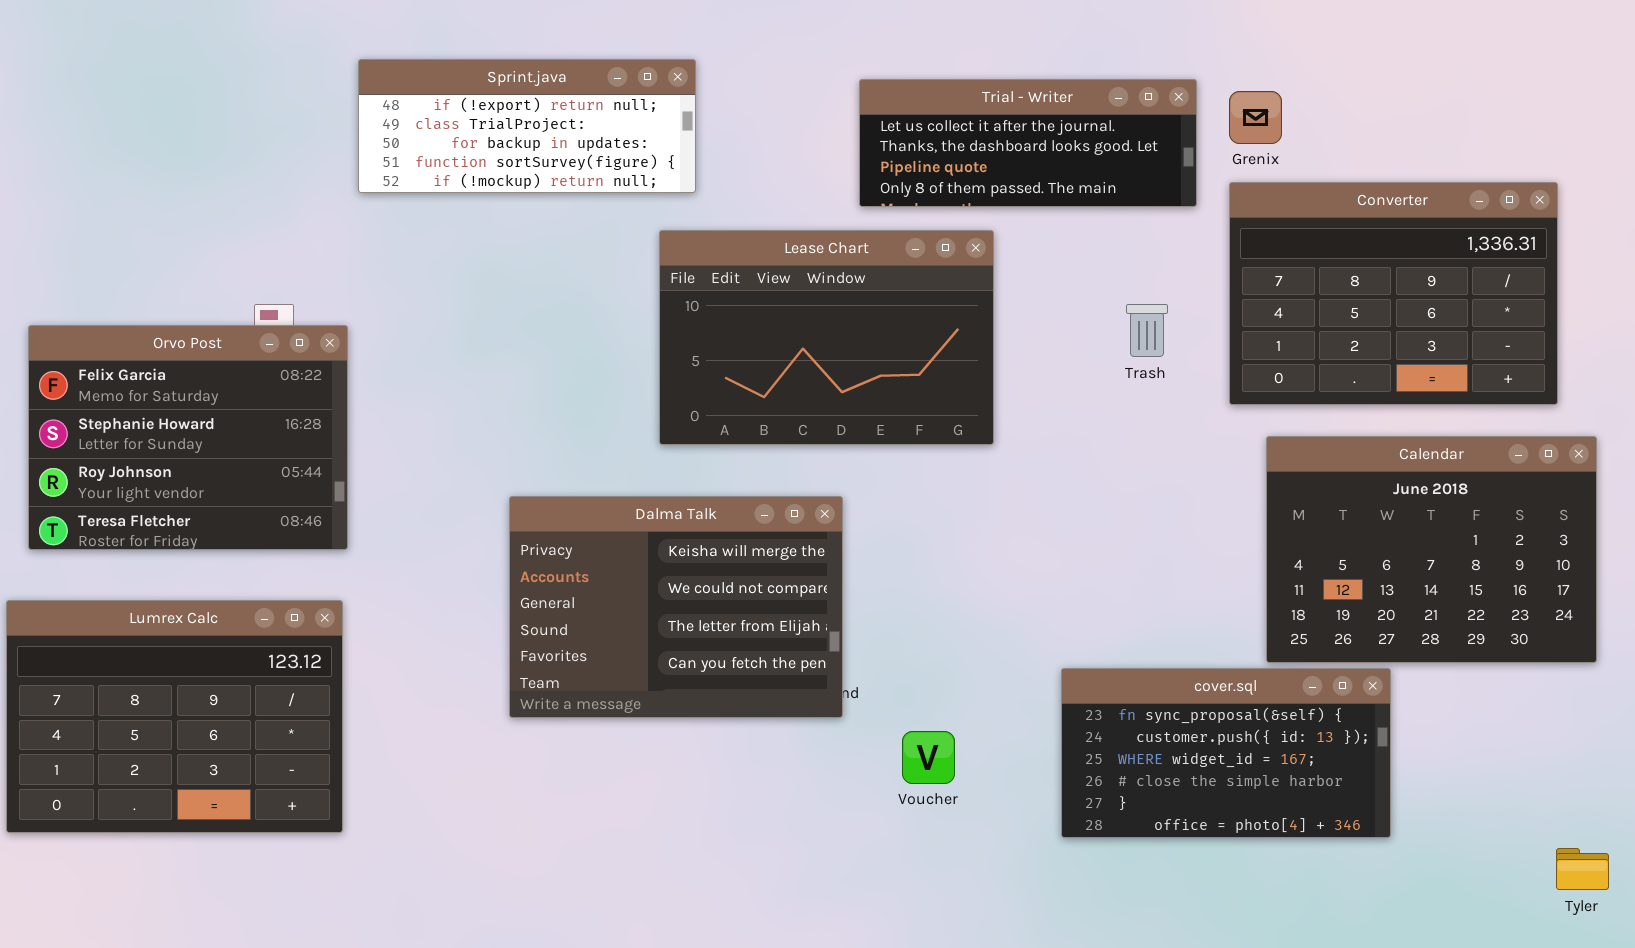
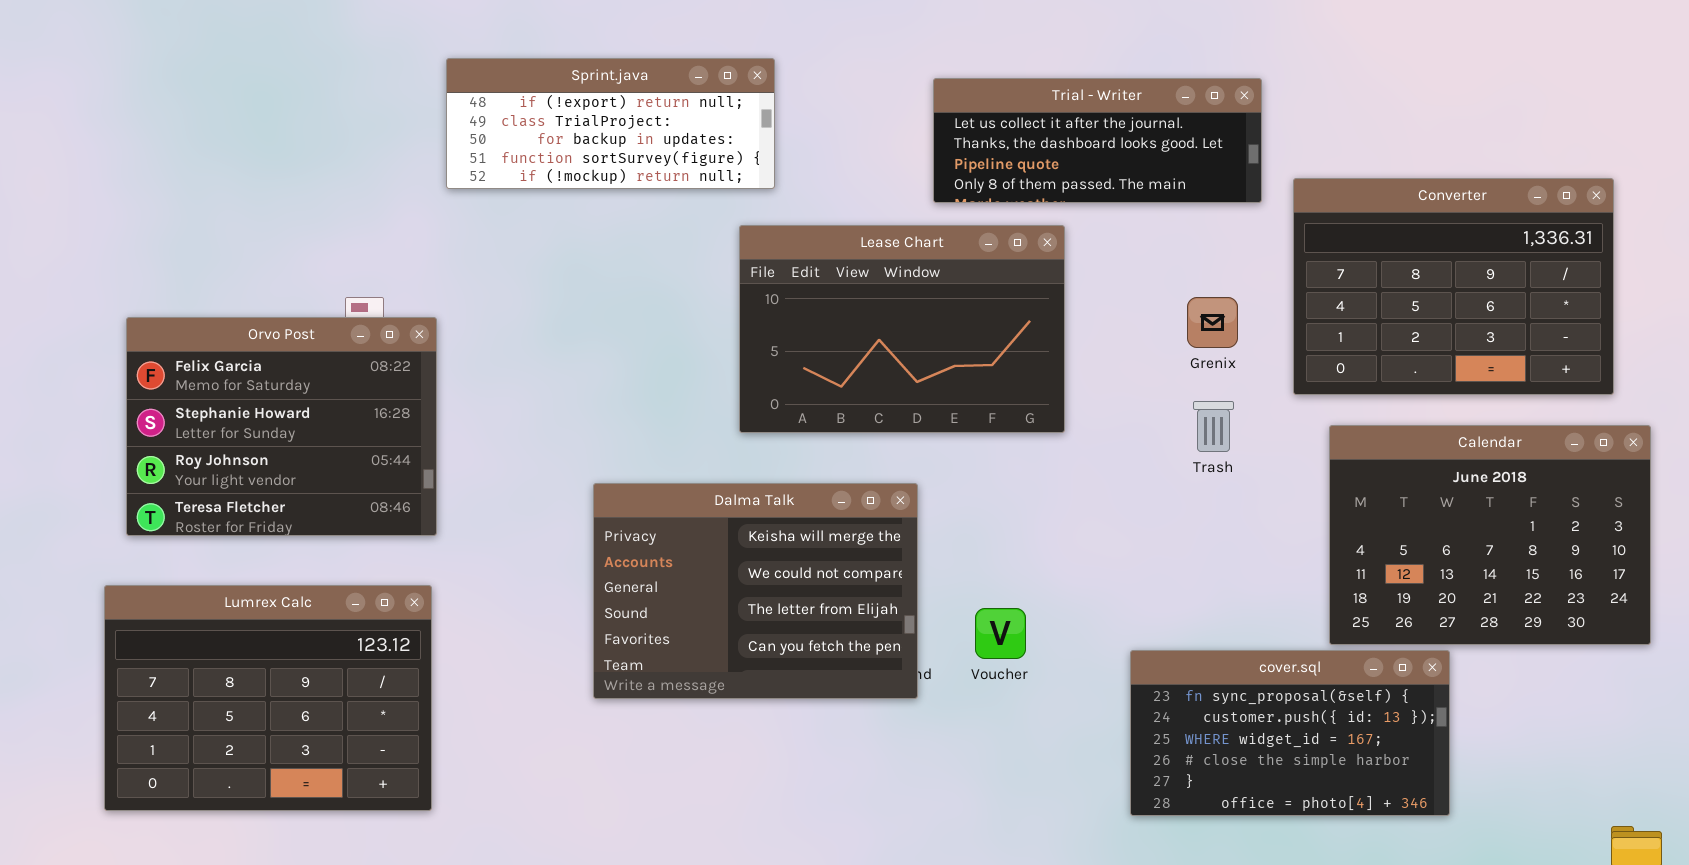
Grenix: [1229,91,1282,144] -> [1187,297,1238,348], moved
Trash: [1126,304,1168,357] -> [1193,401,1234,452], moved
Voucher: [902,731,955,784] -> [975,608,1026,659], moved

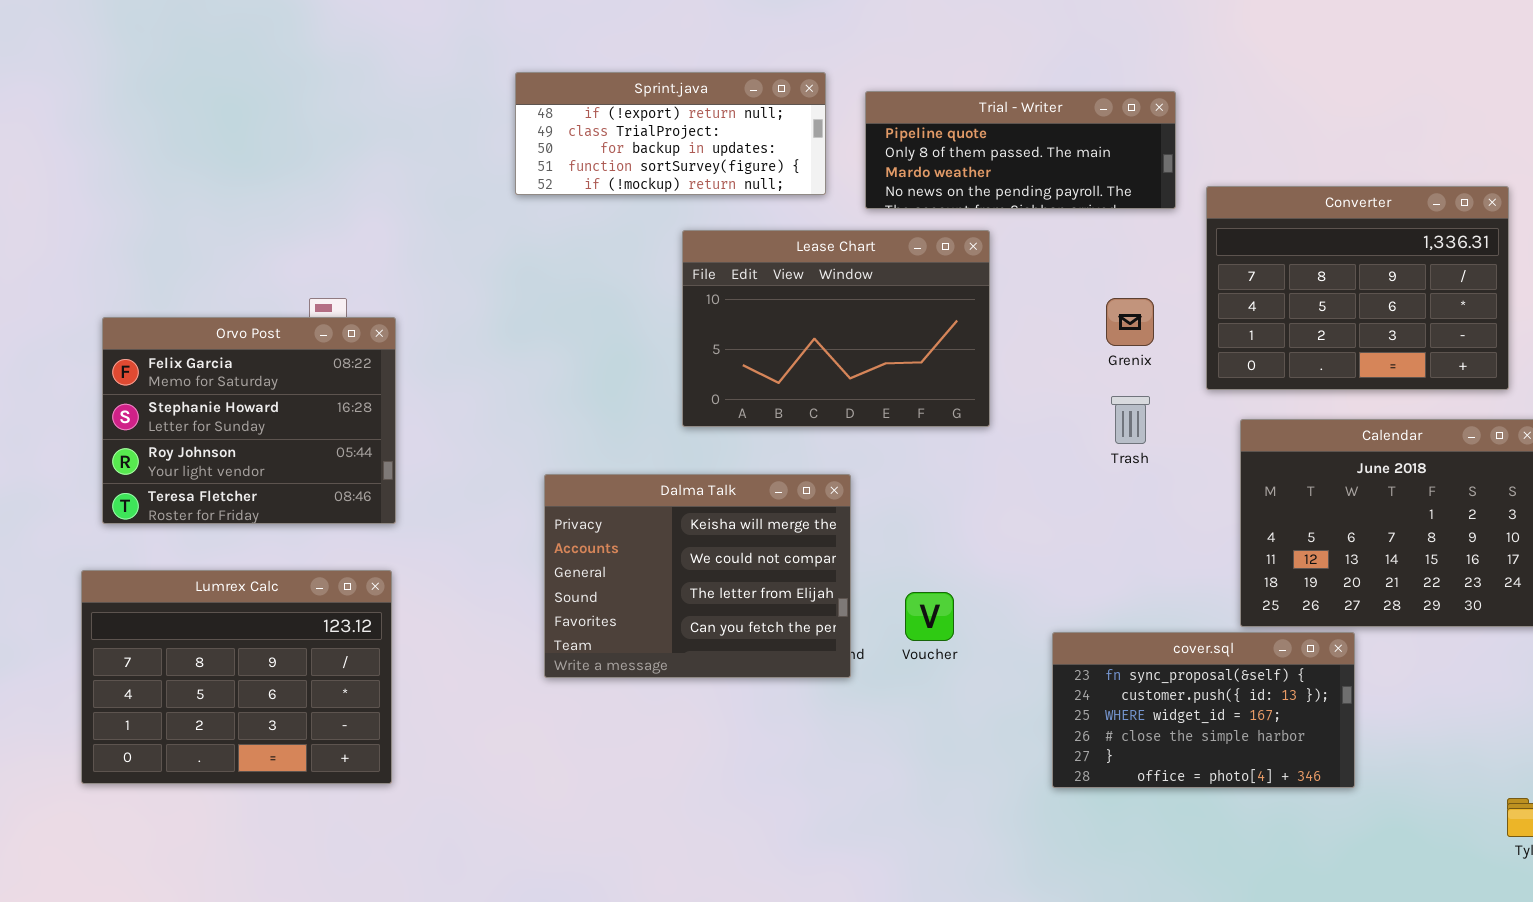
Sprint.java: [446,58,775,189] -> [515,72,826,195], moved
Trial - Writer: [933,78,1262,203] -> [865,91,1176,209], scrolled down 2 rows

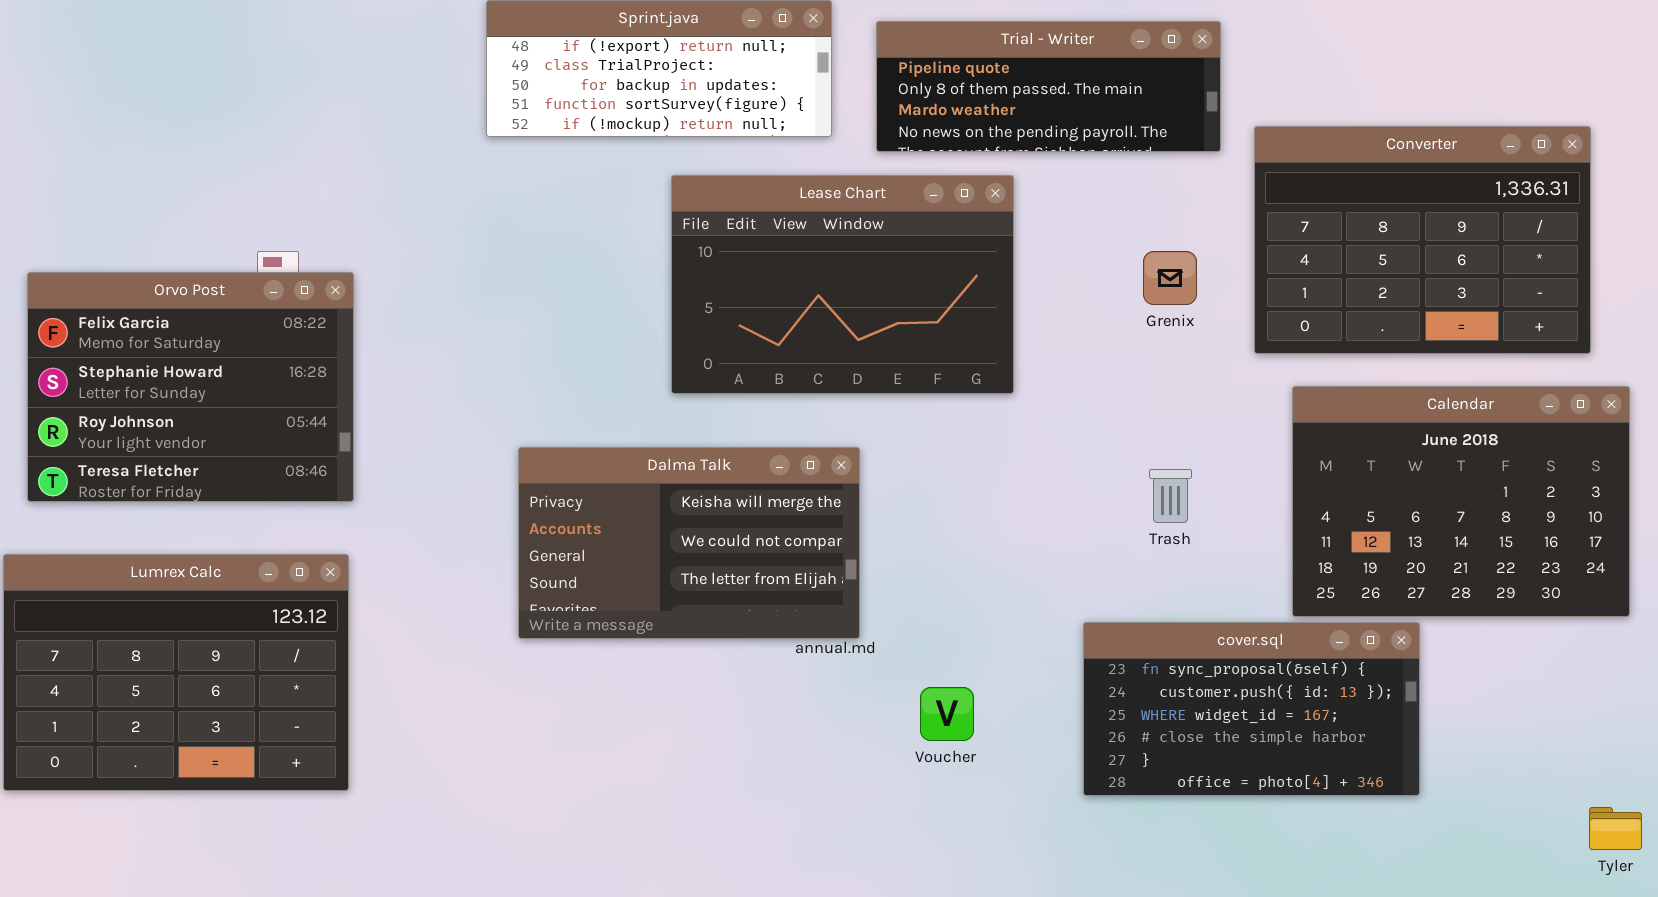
Trash: [1111,396,1150,444] -> [1149,469,1192,523], moved
Dalma Talk: [544,474,851,678] -> [518,447,860,639], resized
Voucher: [905,592,954,641] -> [920,687,974,741], moved

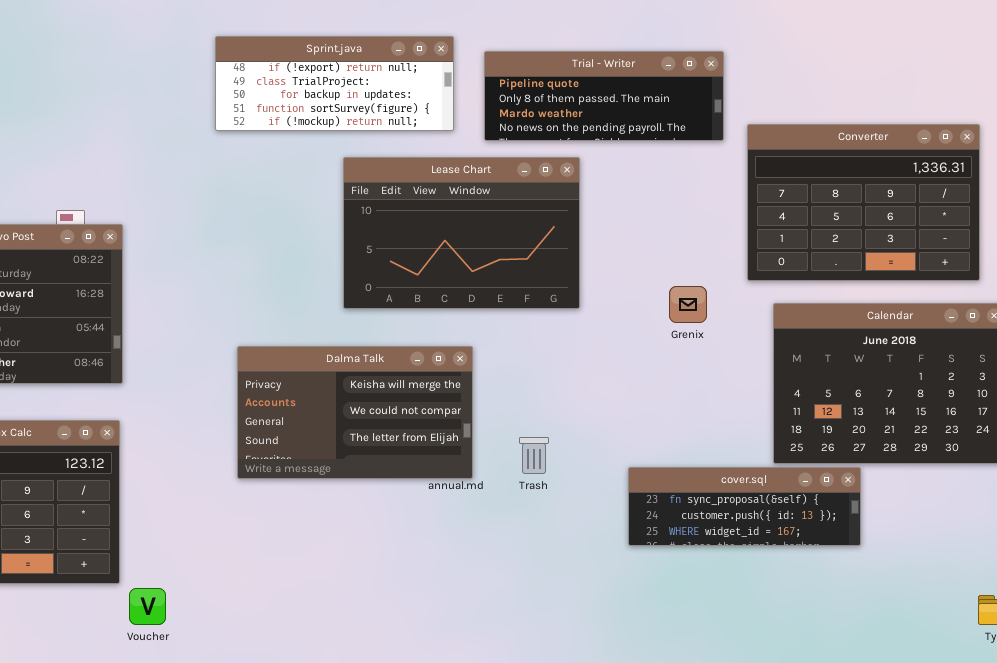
Grenix: [1143,251,1197,305] -> [669,286,707,323], moved
Trash: [1149,469,1192,523] -> [519,437,549,474], moved
cover.sql: [1083,622,1420,796] -> [628,467,861,546], resized
Voucher: [920,687,974,741] -> [129,588,166,625], moved

